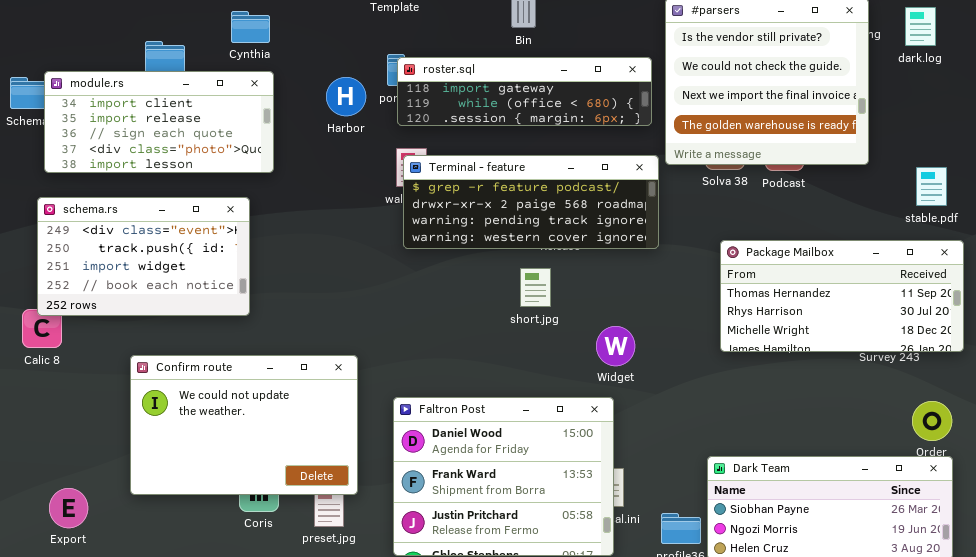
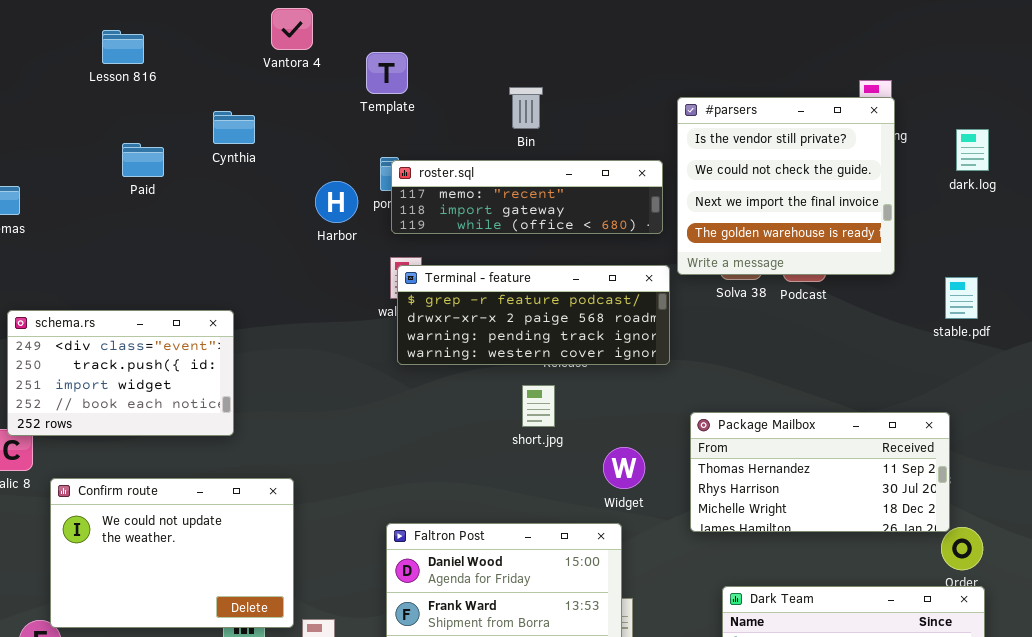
dark.log: [905,7,936,46] -> [956,129,989,171], moved
roster.sql: [397,57,652,126] -> [391,160,663,234], scrolled up 1 row
module.rs: [44,71,274,173] -> none, closed
Package Mailbox: [720,240,964,352] -> [690,412,950,532], moved
Confirm route: [130,355,358,495] -> [50,478,294,628], moved

